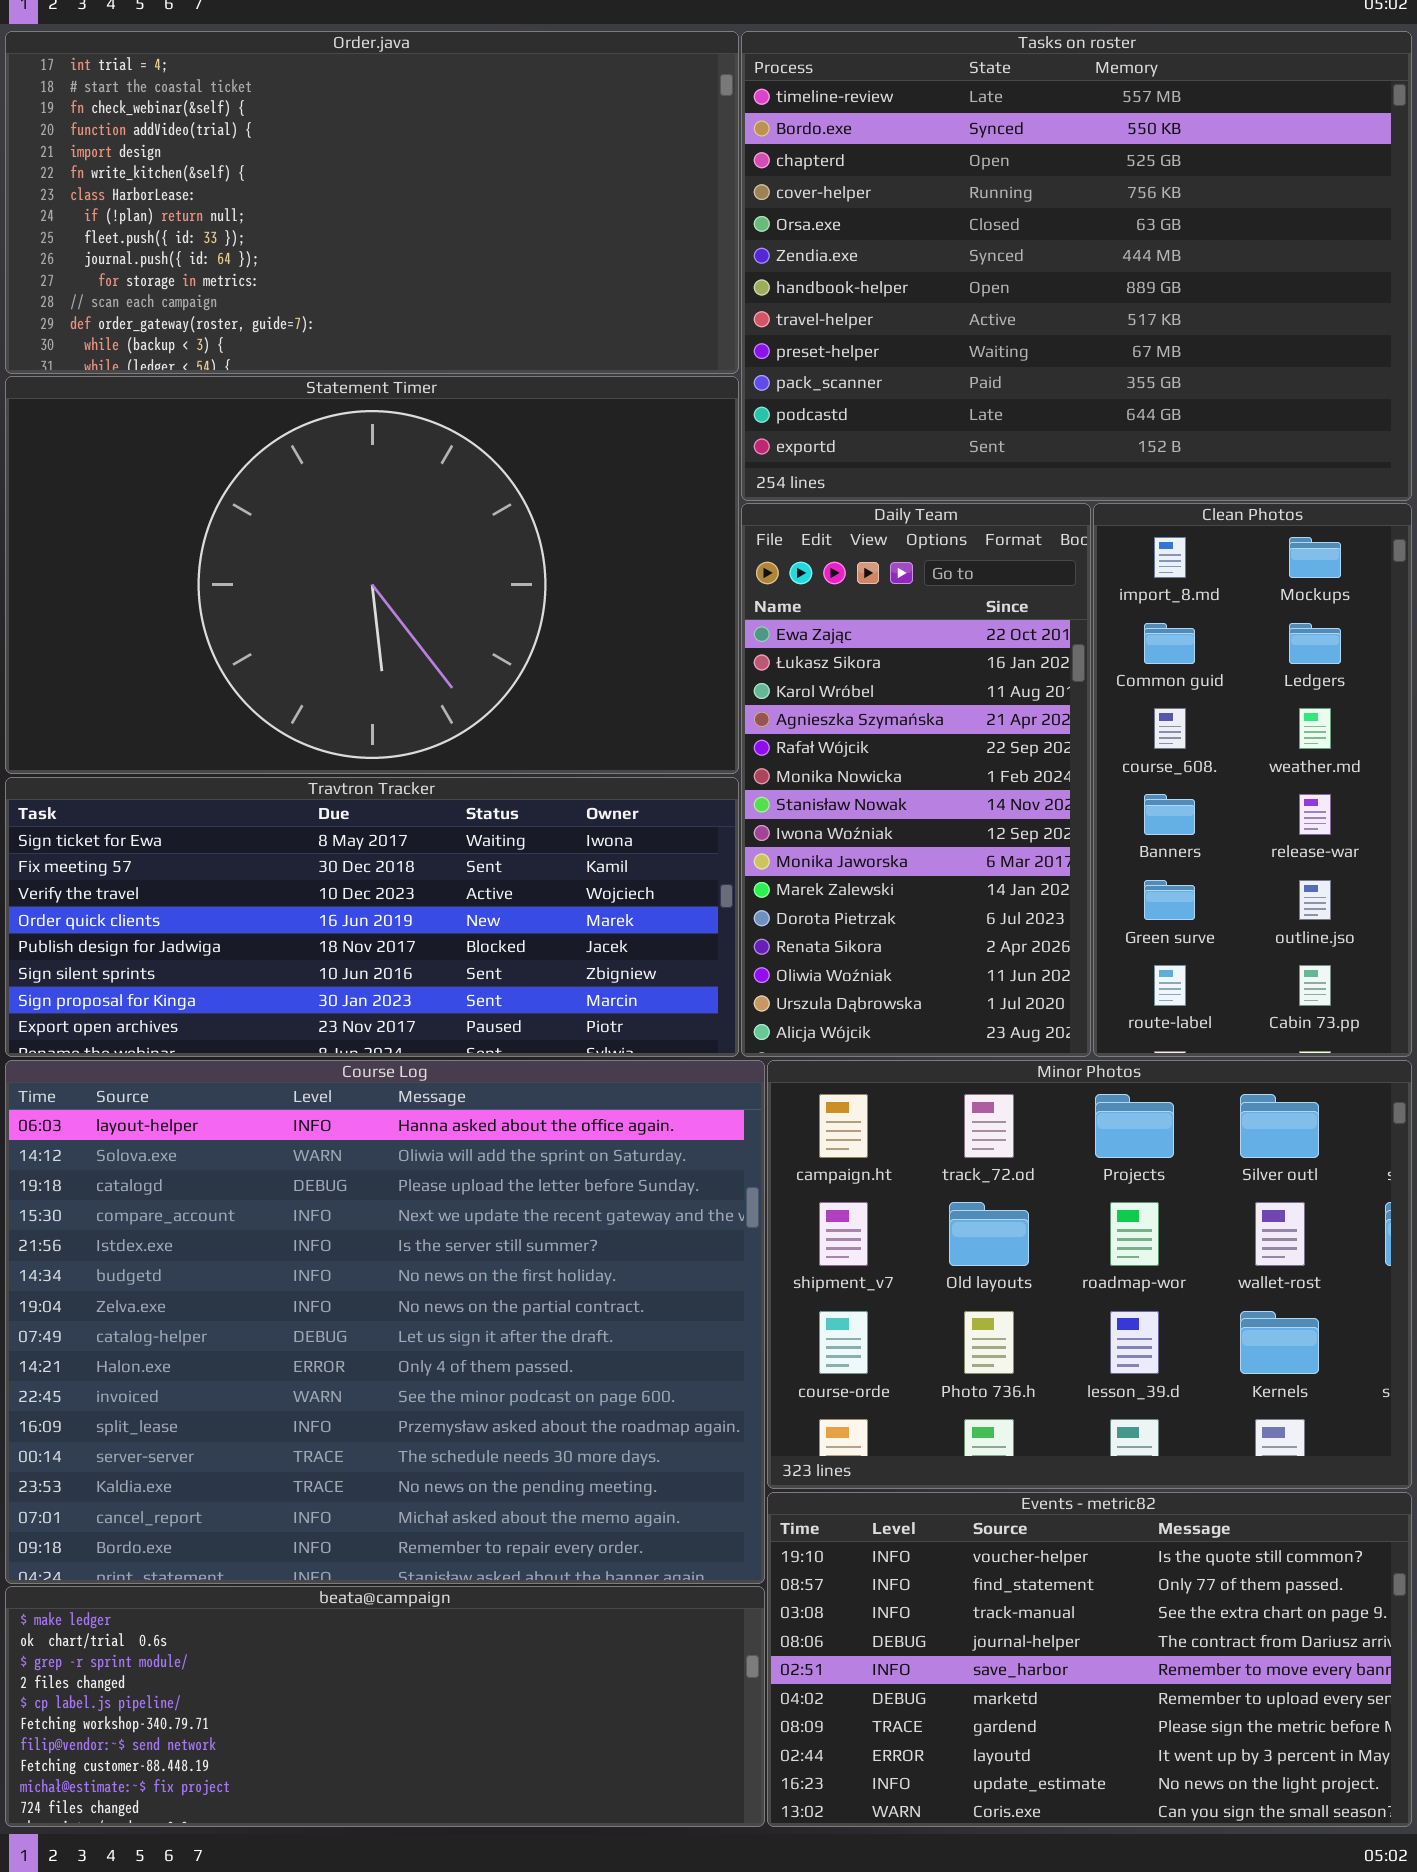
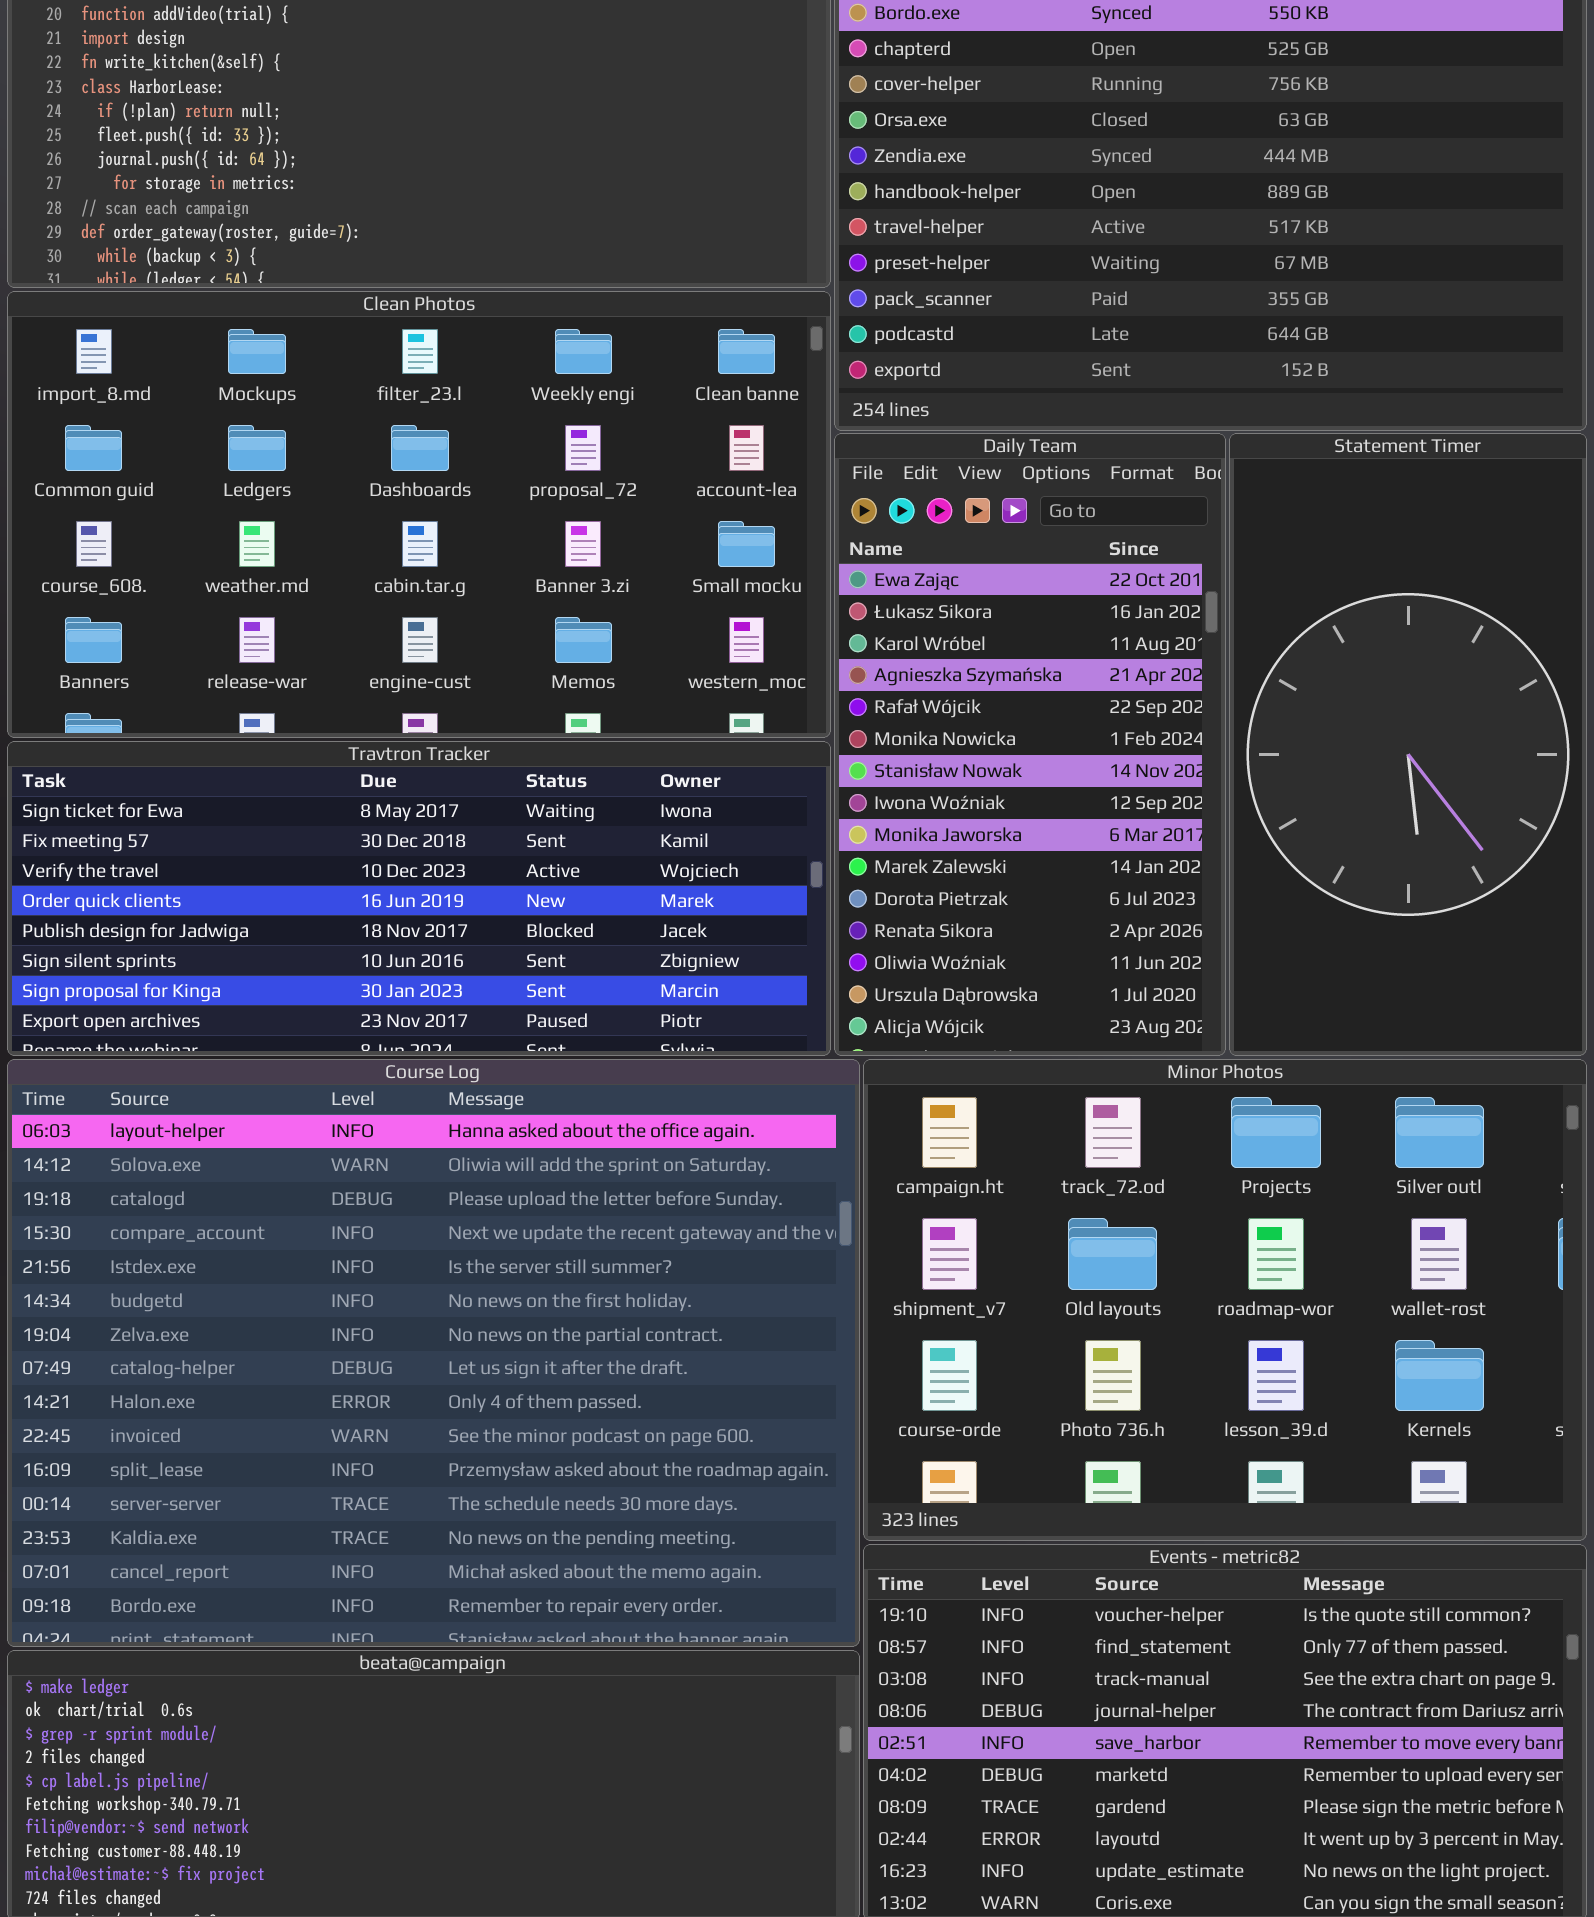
Statement Timer: [5,376,739,774] -> [1229,433,1587,1056], moved, resized
Clean Photos: [1093,503,1412,1057] -> [7,291,831,738], moved, resized

